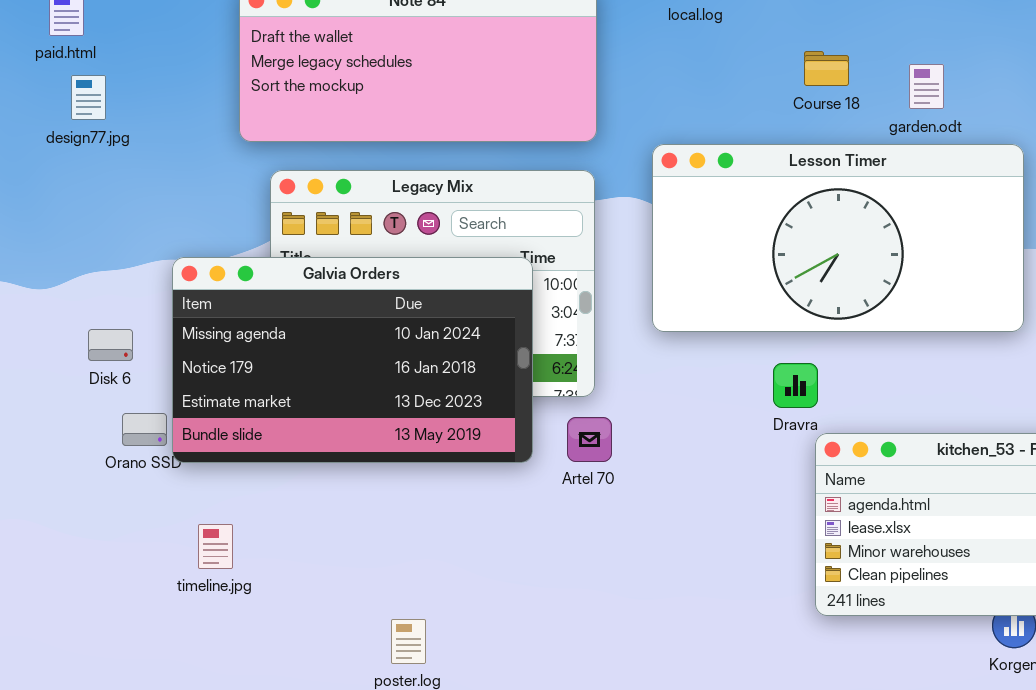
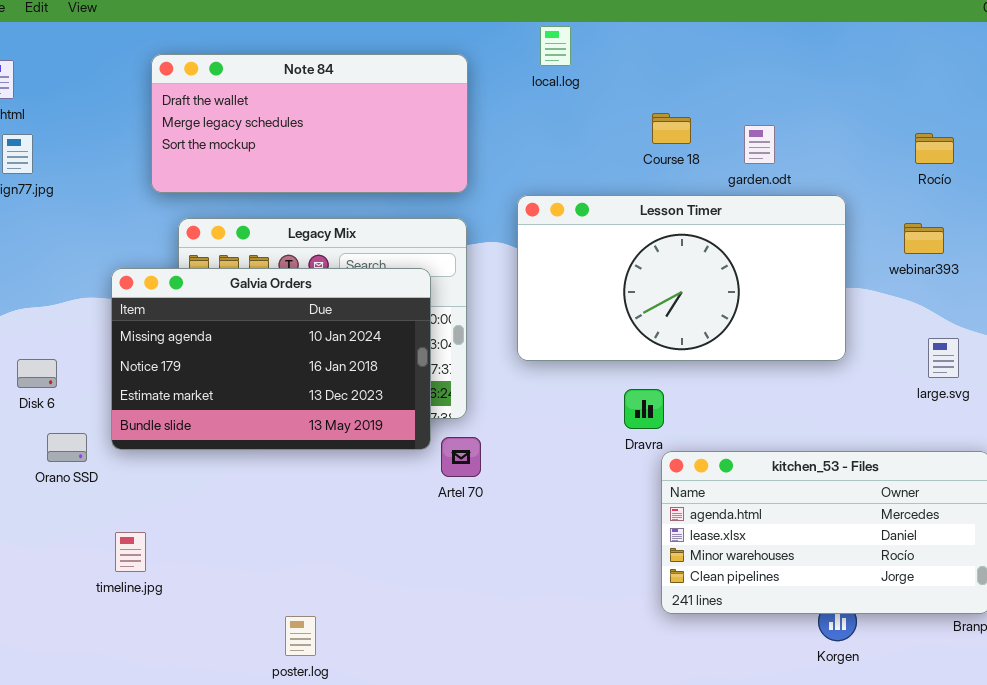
Galvia Orders: [172,257,533,463] -> [111,268,431,450], moved

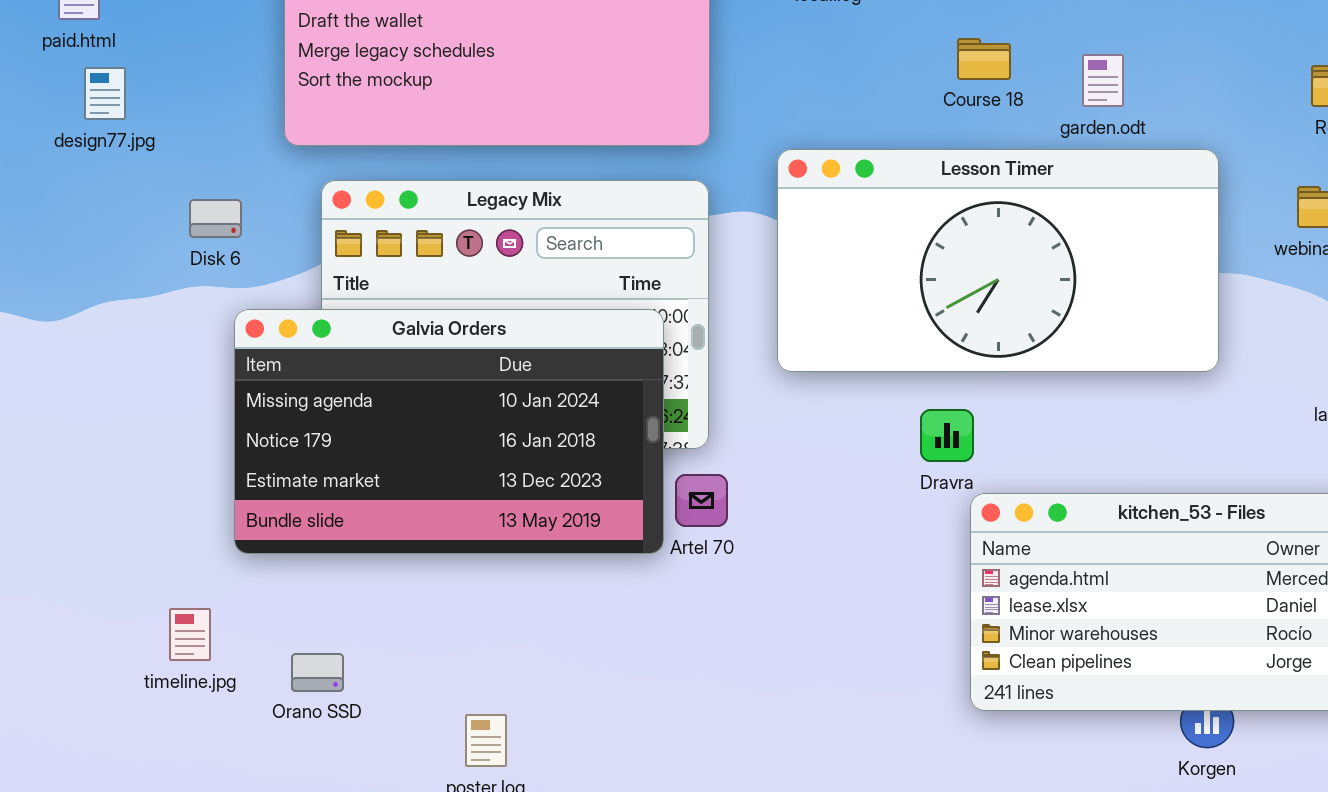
Galvia Orders: [111,268,431,450] -> [234,309,664,554], moved
Disk 6: [17,359,57,388] -> [189,199,242,238], moved
Orano SSD: [47,433,87,462] -> [291,653,344,692], moved
timeline.jpg: [115,532,146,572] -> [169,608,211,661], moved

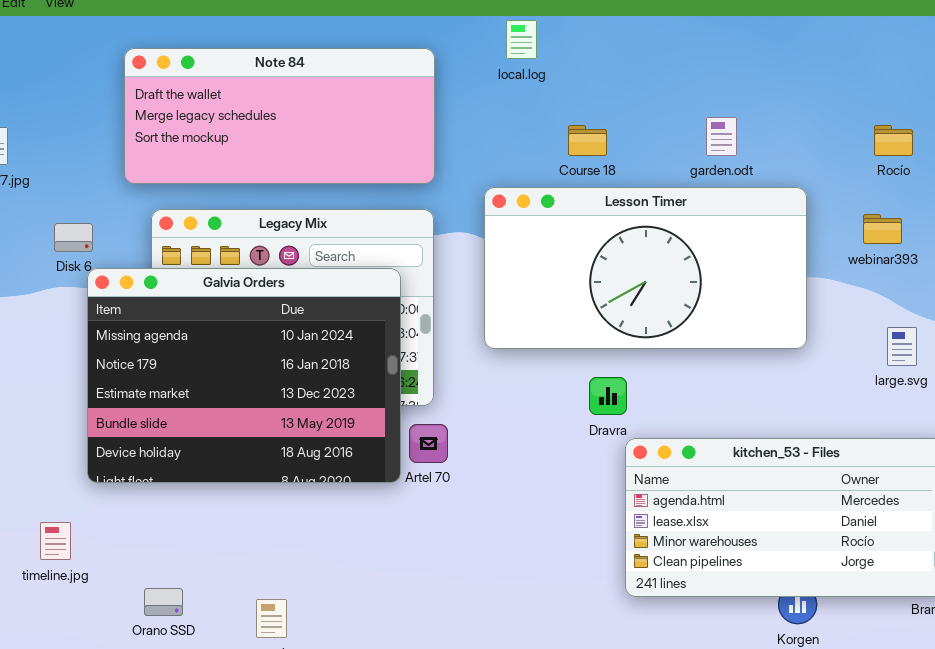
Course 18: [957,38,1011,80] -> [568,125,607,156], moved
Galvia Orders: [234,309,664,554] -> [87,268,401,483], resized
Orano SSD: [291,653,344,692] -> [144,588,183,616], moved

